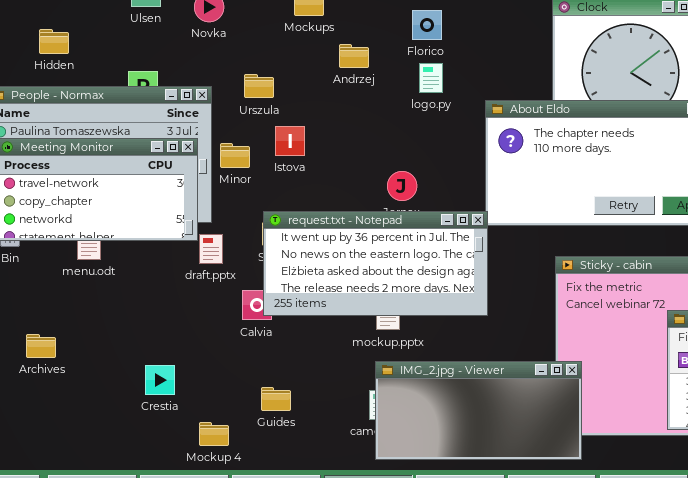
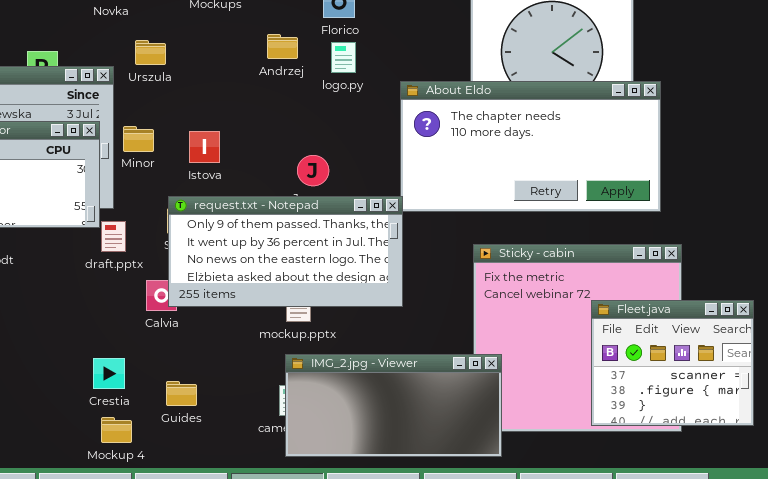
Andrzej: [339,44,369,68] -> [267,34,298,59], moved
Urszula: [244,74,274,98] -> [135,40,166,65], moved
Istova: [275,126,305,156] -> [189,131,220,163], moved
request.txt - Notepad: [263,211,488,316] -> [168,196,403,307], scrolled up 1 row
Crestia: [145,365,175,395] -> [93,358,125,389], moved

